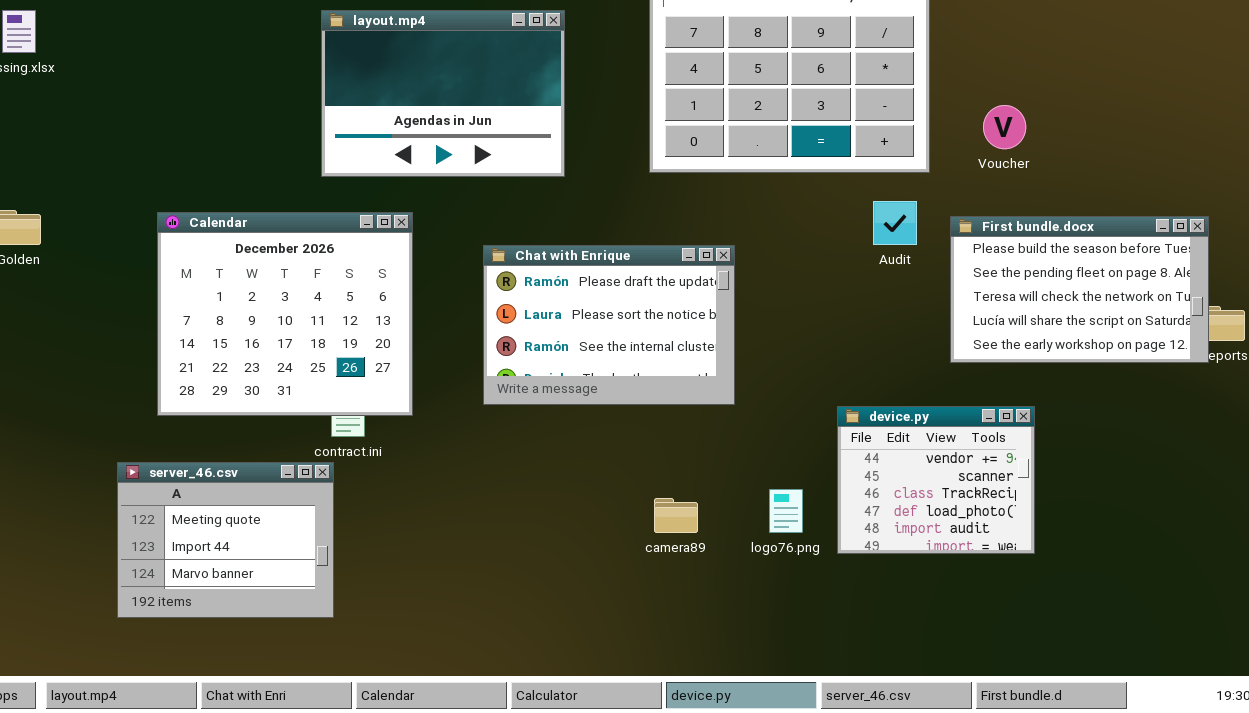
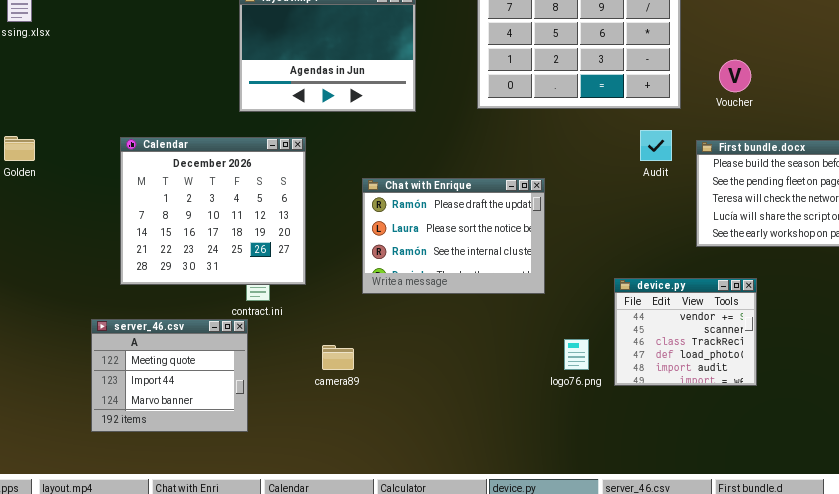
Chat with Enrique: [483,245,735,405] -> [362,178,545,294], moved
camera89: [654,498,698,533] -> [322,345,354,370], moved

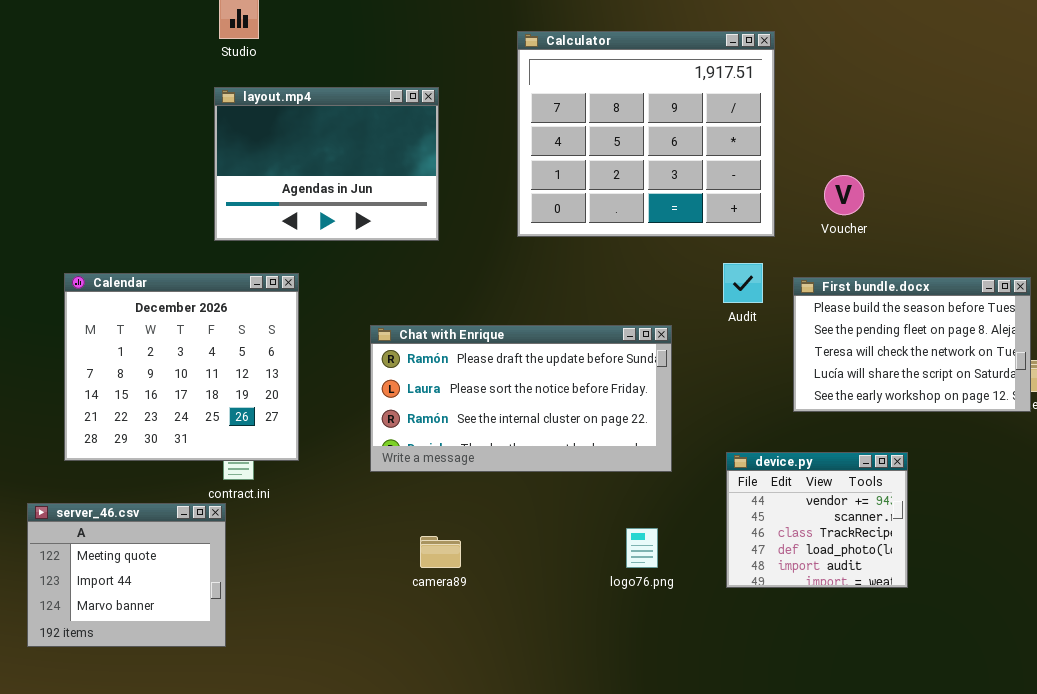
Chat with Enrique: [362,178,545,294] -> [370,325,672,472], resized
device.py: [614,278,757,386] -> [726,452,908,588], moved
camera89: [322,345,354,370] -> [420,536,461,568], moved

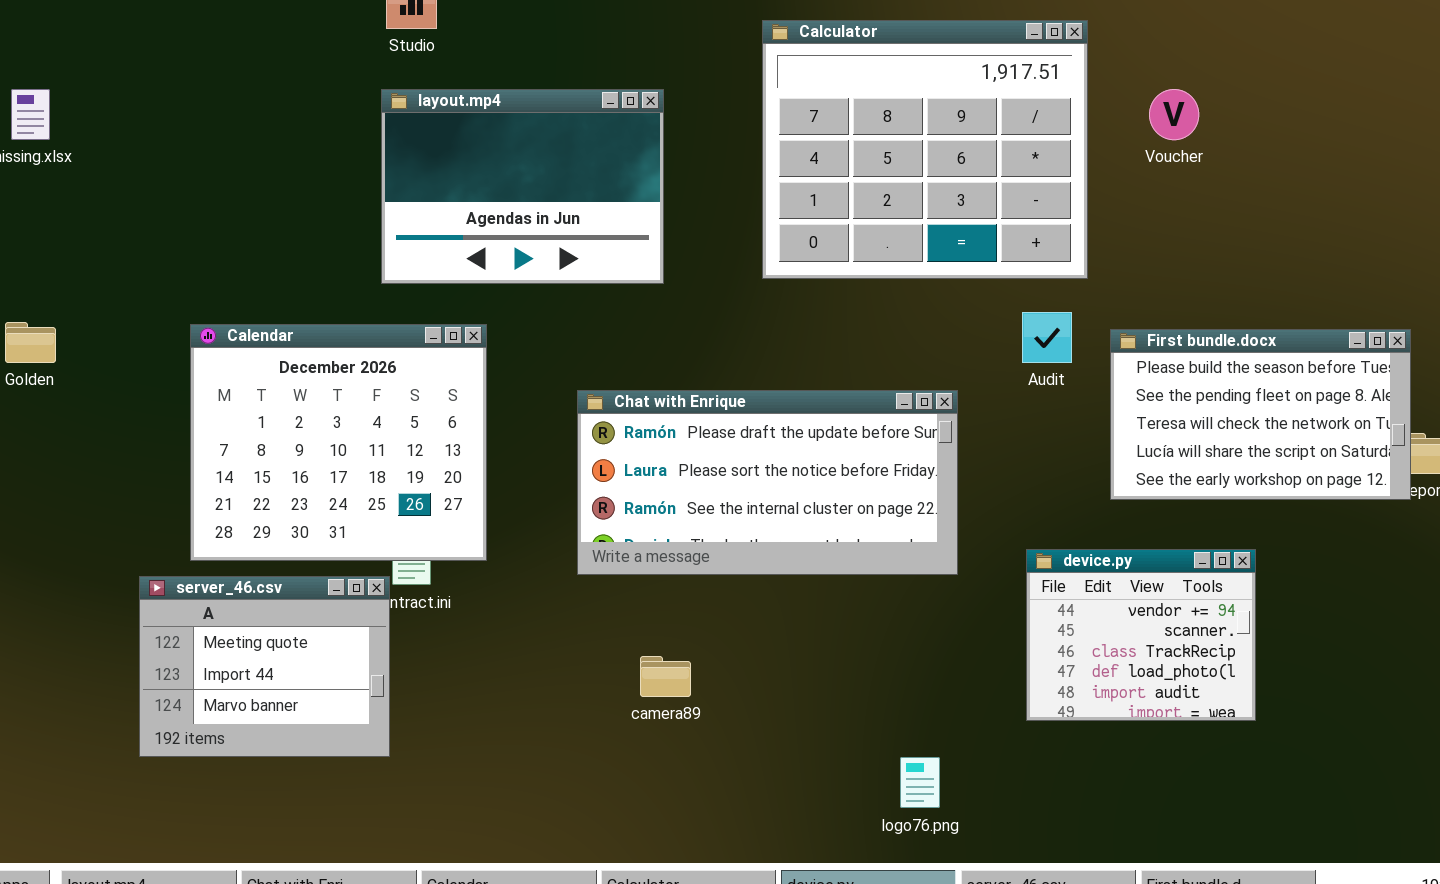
Voucher: [824,175,864,215] -> [1149,89,1199,140], moved
server_46.csv: [27,503,226,647] -> [139,576,390,757], moved
logo76.png: [626,528,658,568] -> [900,757,940,808], moved

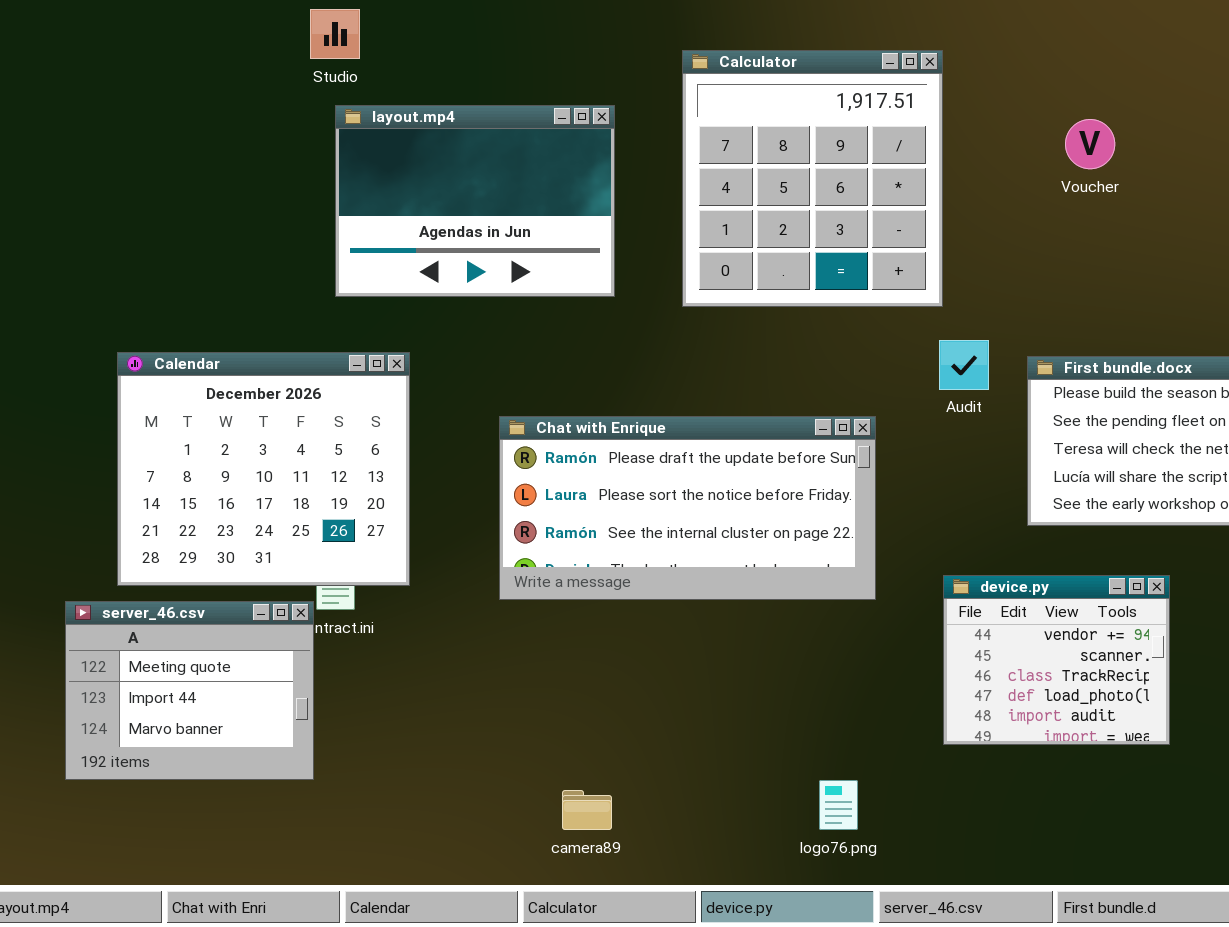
Calculator: [762,20,1088,279] -> [682,50,943,307], resized
layout.mp4: [381,89,664,284] -> [335,105,615,297], moved
camera89: [640,656,691,697] -> [562,790,612,830], moved

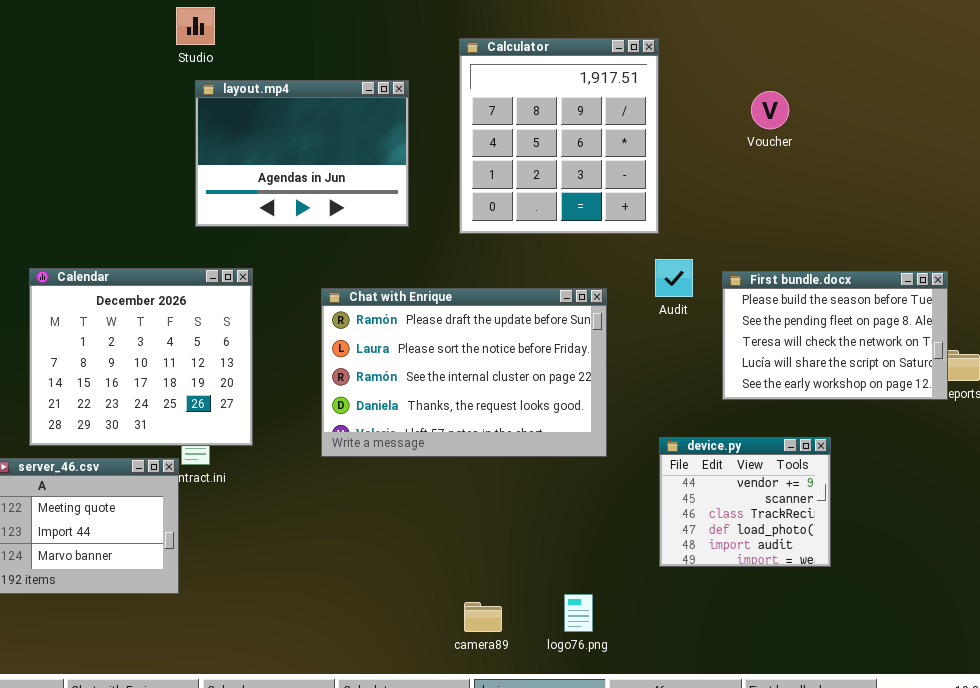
Chat with Enrique: [499,416,876,600] -> [321,288,607,457], resized
camera89: [562,790,612,830] -> [464,602,502,632], moved

